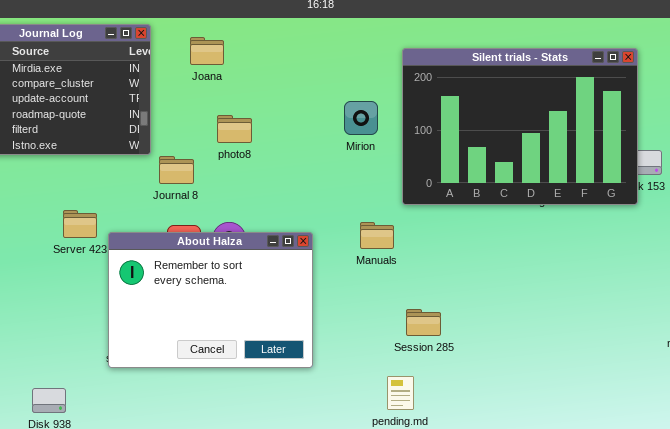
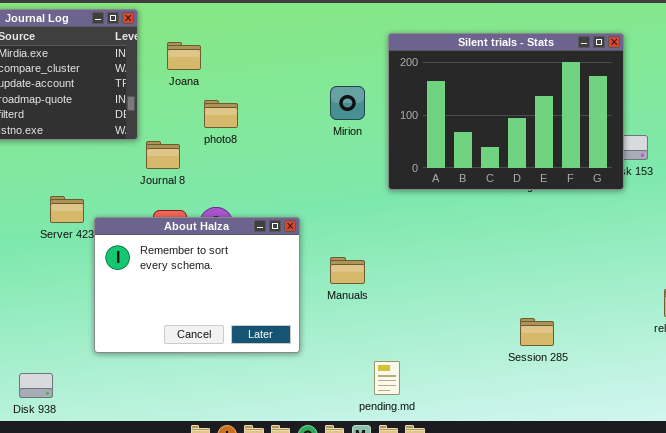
Joana: [190,37,224,65] -> [167,42,201,70], moved
Manuals: [360,222,394,249] -> [330,257,365,284], moved
Session 285: [406,309,441,336] -> [520,318,554,346], moved

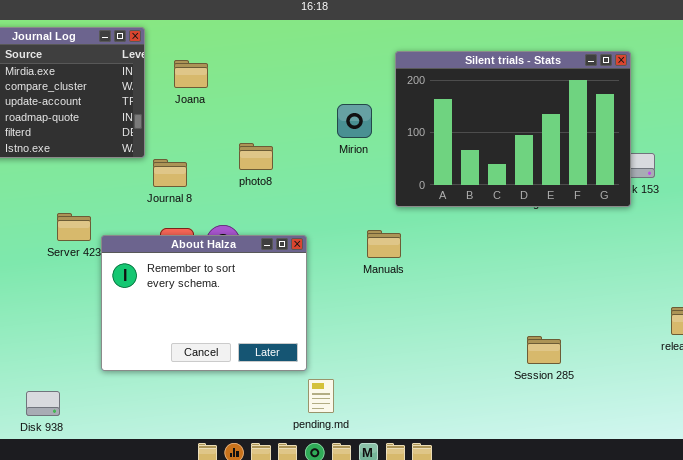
photo8: [204,100,238,128] -> [239,143,273,170], moved
Manuals: [330,257,365,284] -> [367,230,401,258], moved
pending.md: [374,361,400,395] -> [308,379,334,413], moved

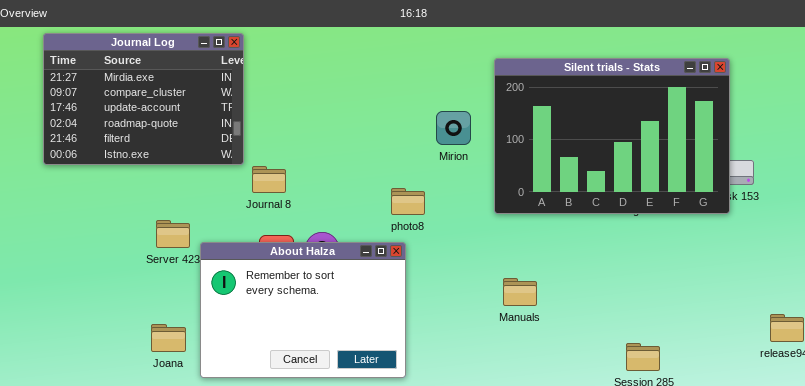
Joana: [174,60,208,88] -> [151,324,186,352], moved
photo8: [239,143,273,170] -> [391,188,425,215], moved
Manuals: [367,230,401,258] -> [503,278,537,306], moved

